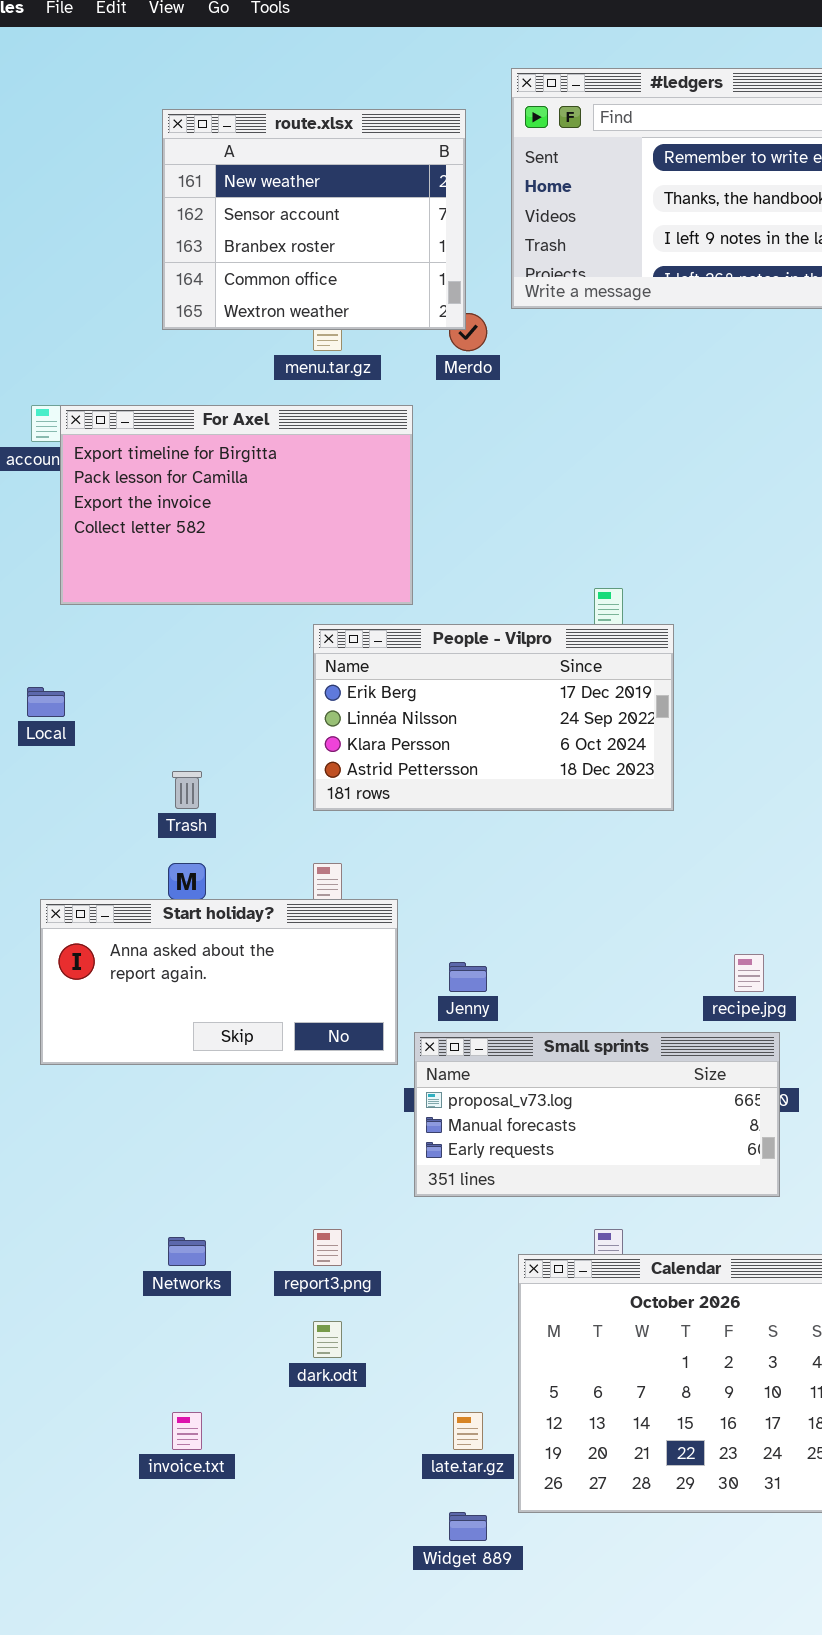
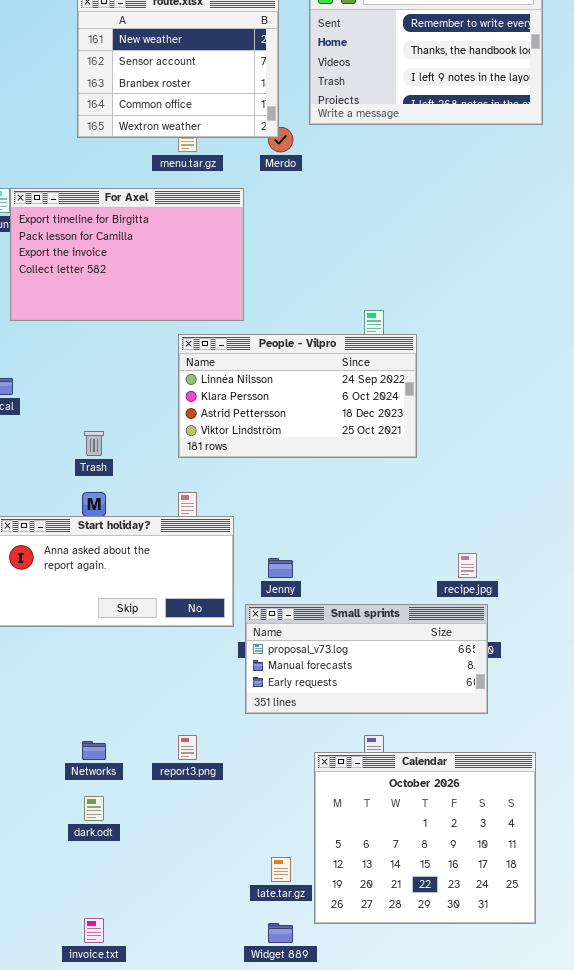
People - Vilpro: [313,624,674,811] -> [178,334,417,458], scrolled down 1 row
dark.odt: [313,1321,342,1358] -> [84,796,104,821], moved
invoice.txt: [172,1412,202,1450] -> [84,918,104,943], moved

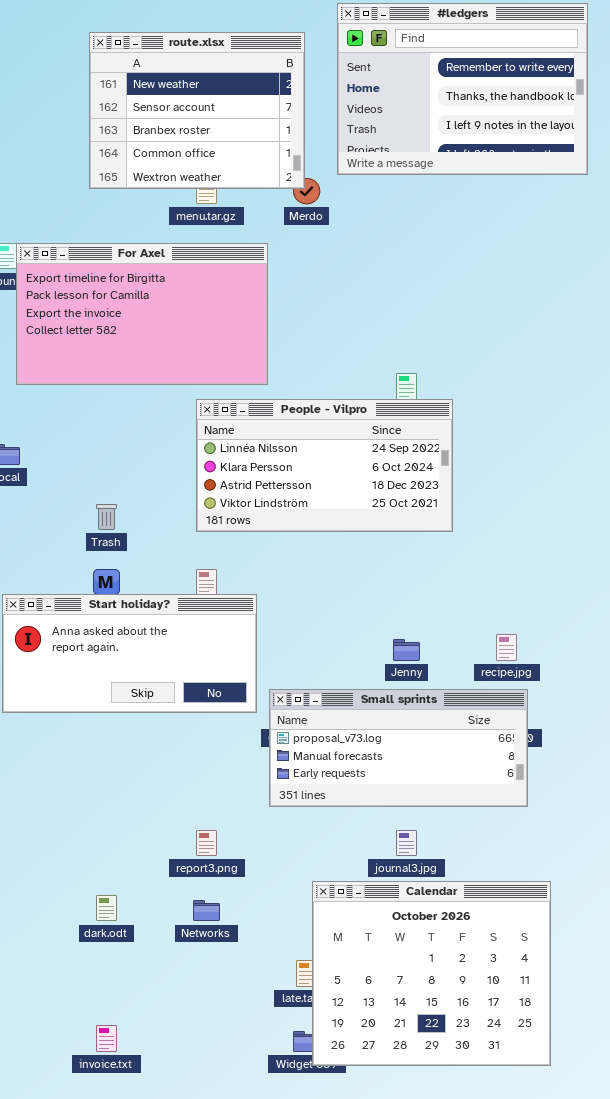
Jenny: [268,558,293,578] -> [393,639,420,661], moved
Networks: [82,741,106,760] -> [193,900,220,921], moved
Calendar: [314,752,536,924] -> [312,881,551,1066], moved

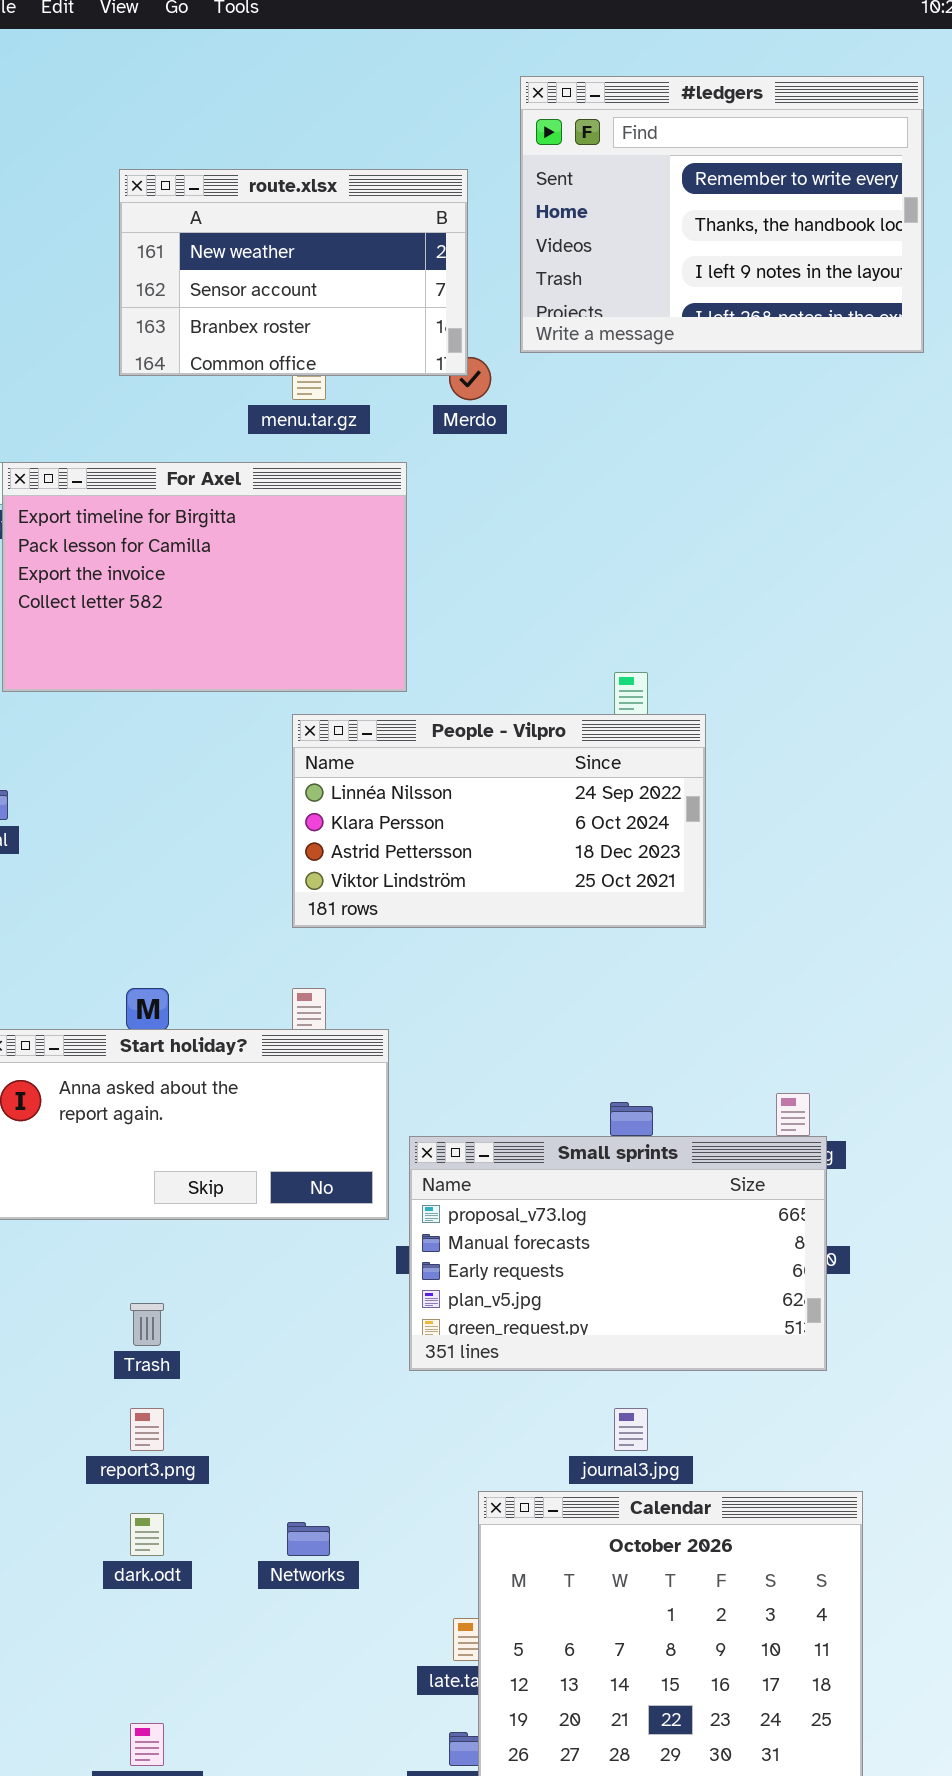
route.xlsx: [89,32,305,189] -> [119,169,468,376], resized
Trash: [96,504,117,530] -> [130,1303,164,1346], moved
Small sprints: [269,689,528,807] -> [409,1136,827,1371], resized
report3.png: [196,830,217,856] -> [130,1408,164,1451], moved

